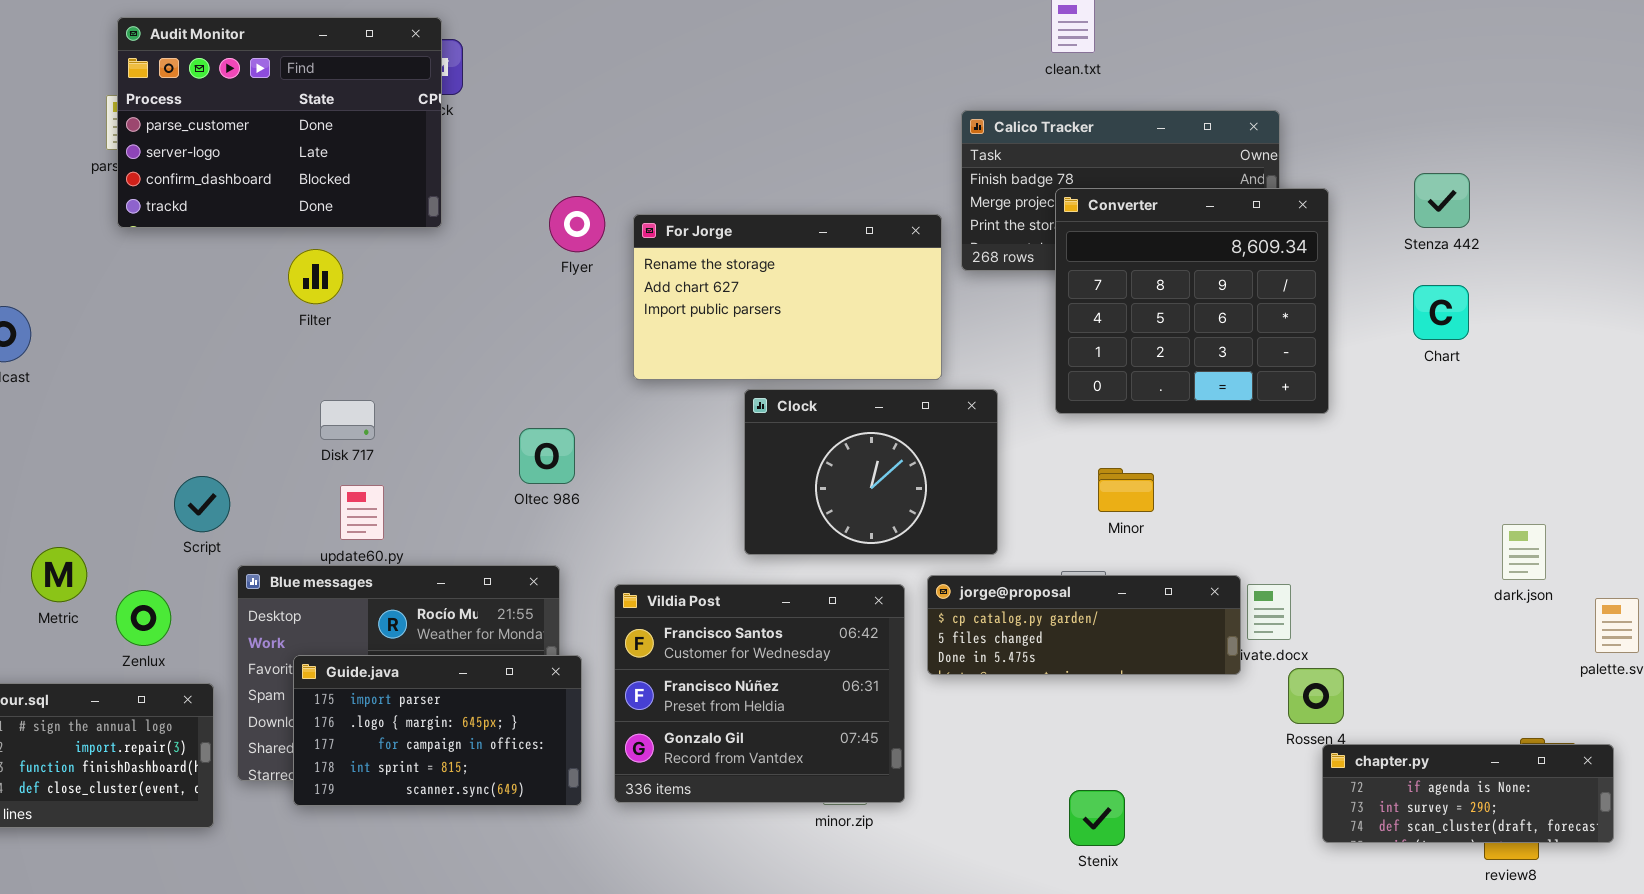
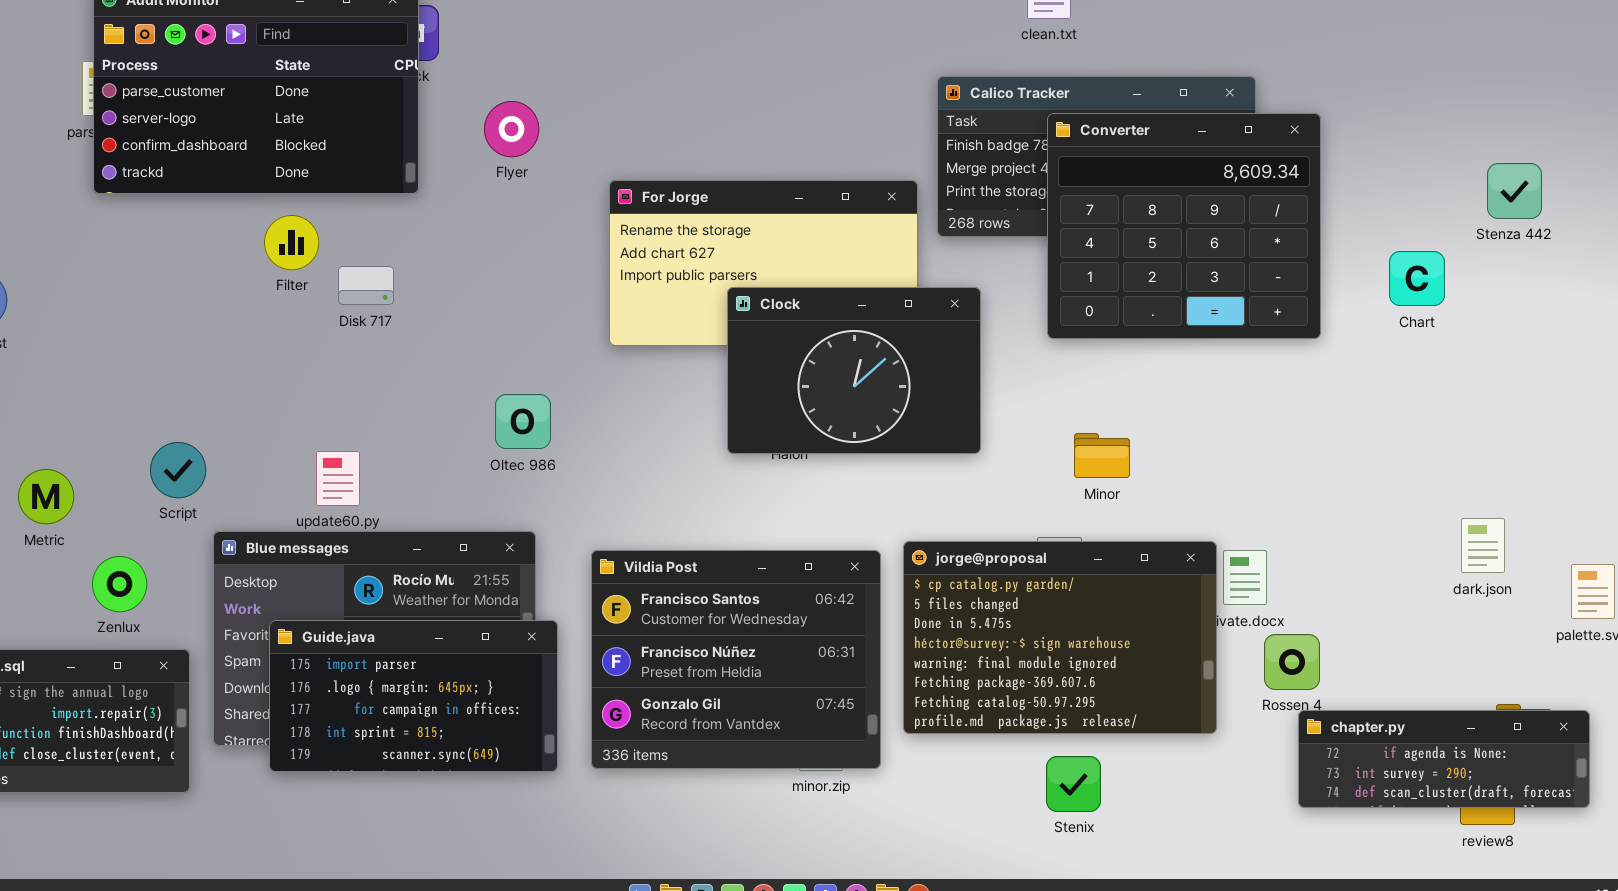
Stenza 442: [1414,173,1470,228] -> [1487,163,1542,219], moved
Converter: [1055,188,1329,414] -> [1047,113,1321,339], moved
Flyer: [549,196,605,252] -> [484,101,539,157], moved
Clock: [744,389,998,555] -> [727,287,981,454], moved
Disk 717: [320,400,375,440] -> [338,266,394,305], moved
dark.json: [1502,524,1546,580] -> [1461,518,1505,573], moved
Metric: [31,547,87,602] -> [18,469,74,524], moved
jorge@proposal: [927,575,1241,675] -> [903,541,1217,734], resized

